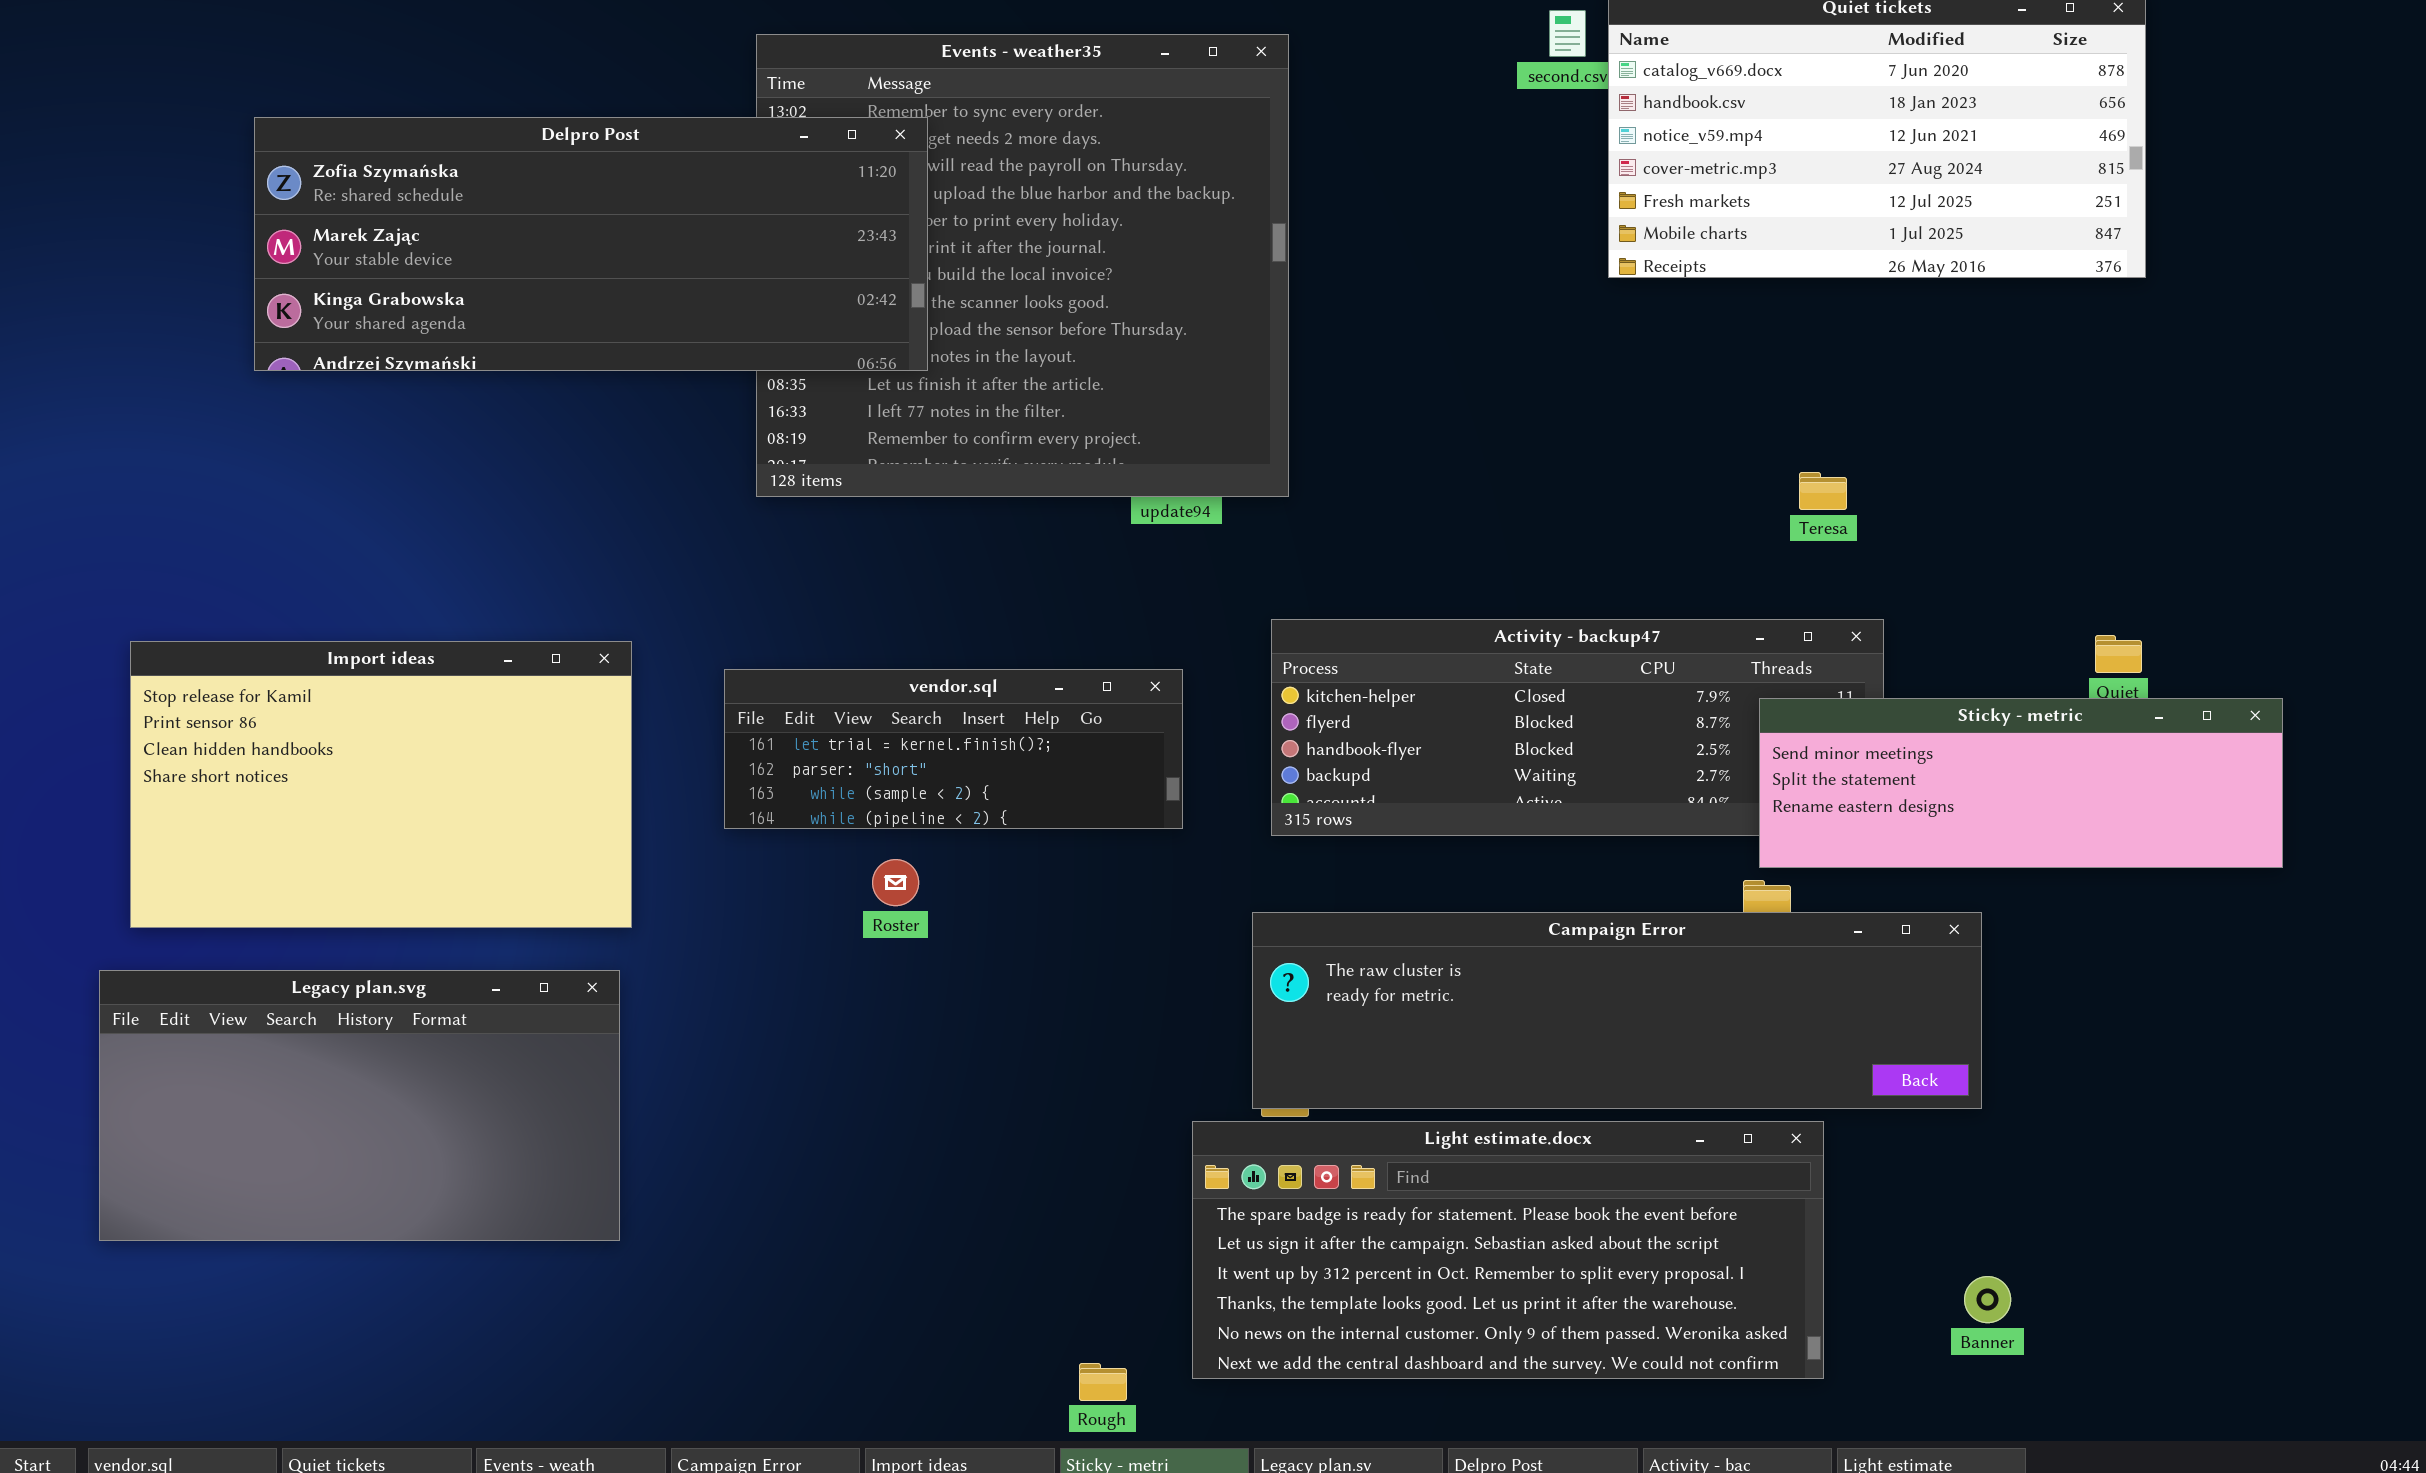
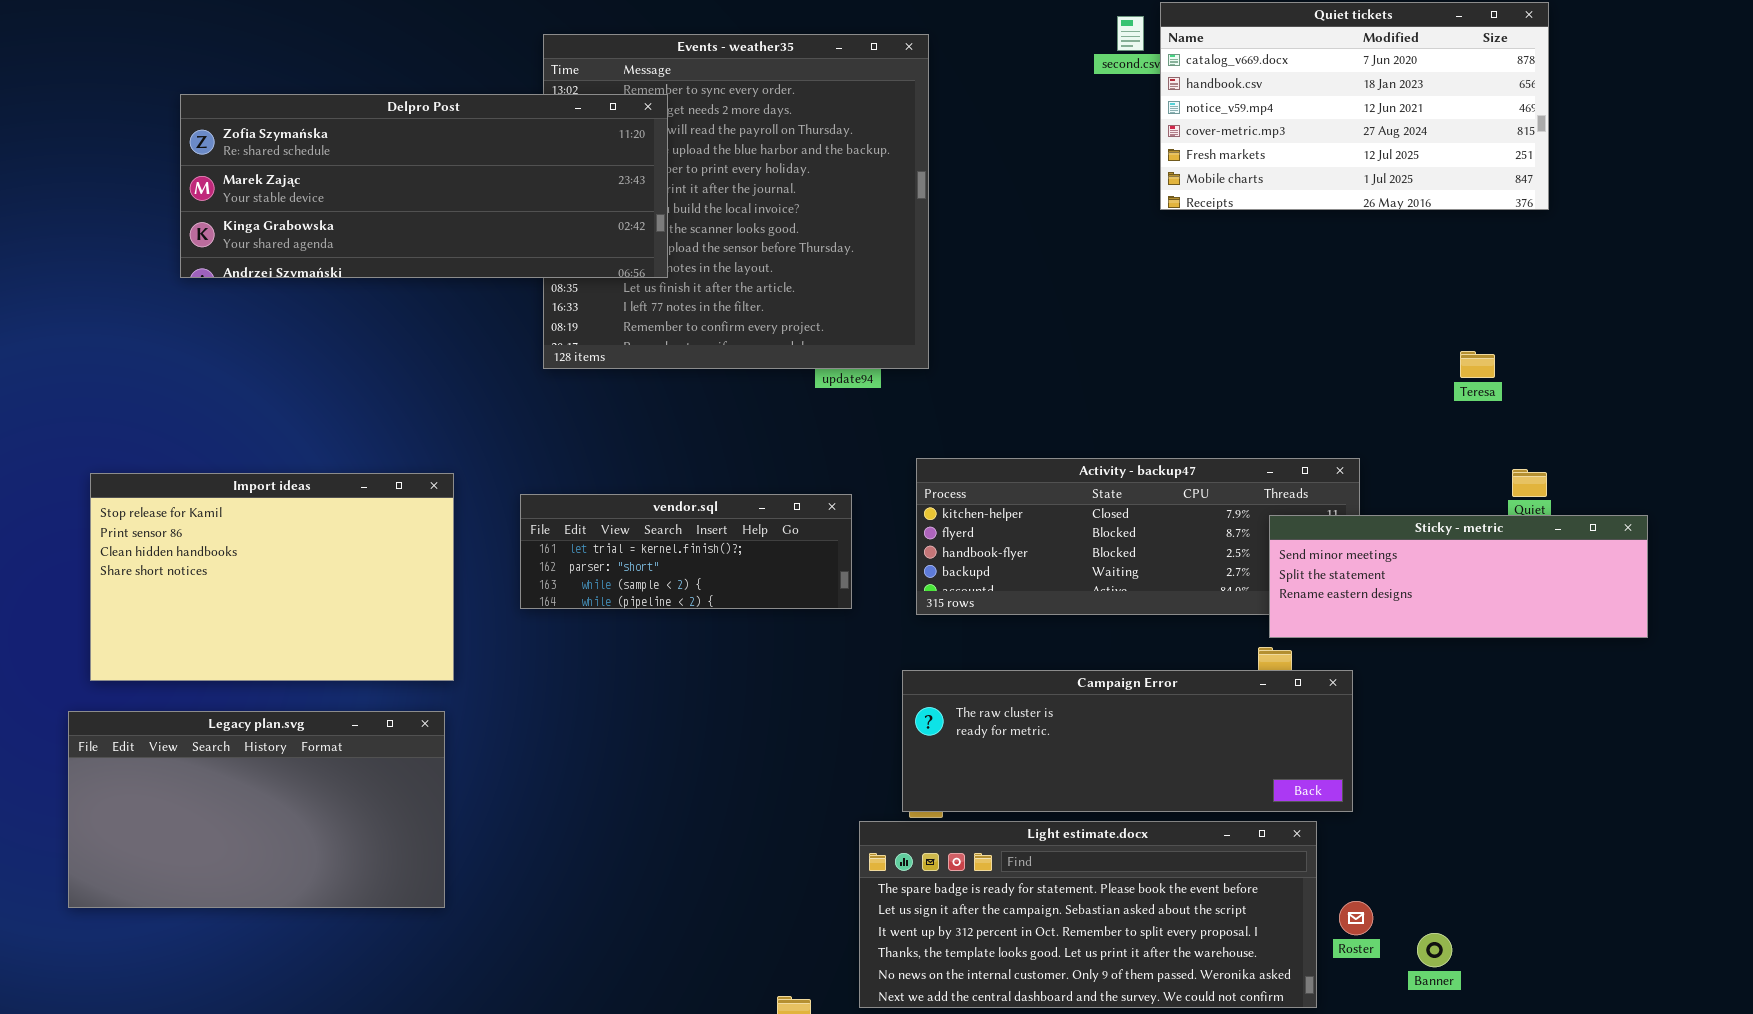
Teresa: [1799,472,1847,510] -> [1460,351,1495,378], moved
Roster: [872,859,919,906] -> [1339,901,1373,935], moved
Campaign Error: [1252,912,1982,1109] -> [902,670,1353,812], resized

